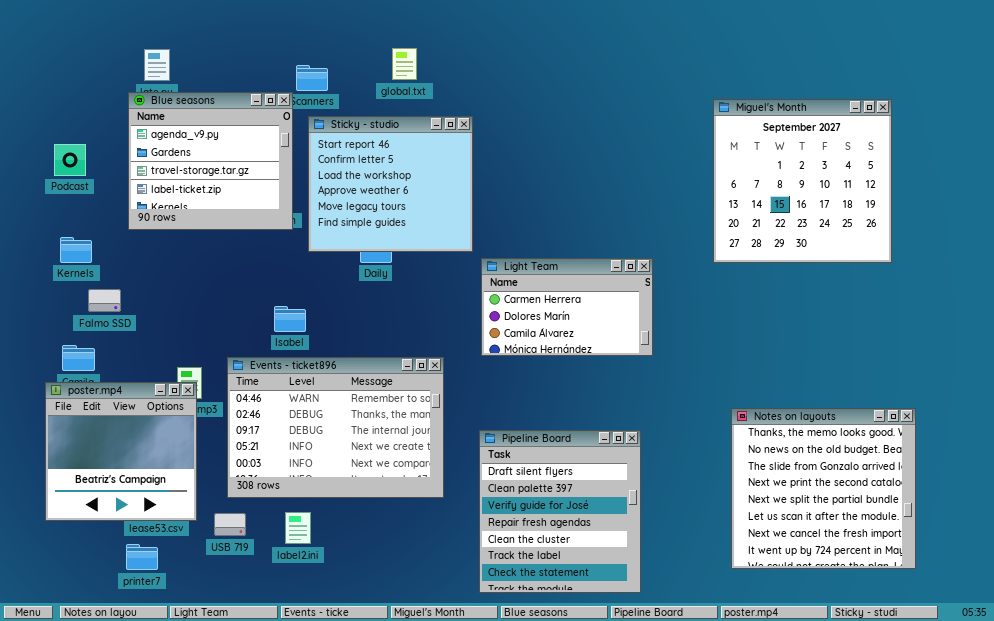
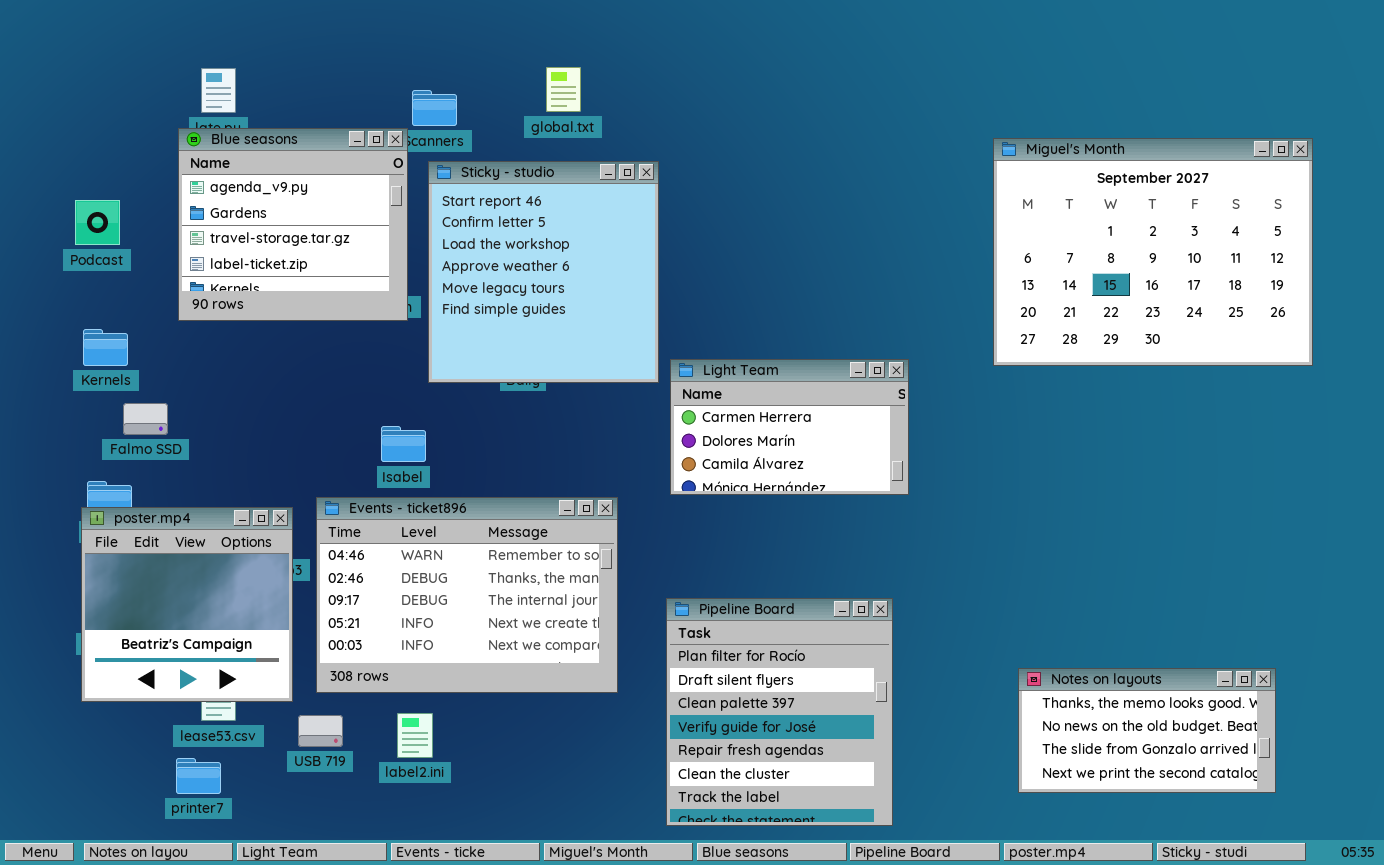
Miguel's Month: [713,99,892,263] -> [993,138,1313,366], resized
Sticky - studio: [308,116,473,252] -> [428,161,659,383], resized
poster.mp4: [45,382,197,521] -> [81,507,293,702], moved
Notes on layouts: [731,408,916,569] -> [1018,668,1276,793], resized
Pipeline Board: [479,430,641,593] -> [666,598,893,826], scrolled up 1 row

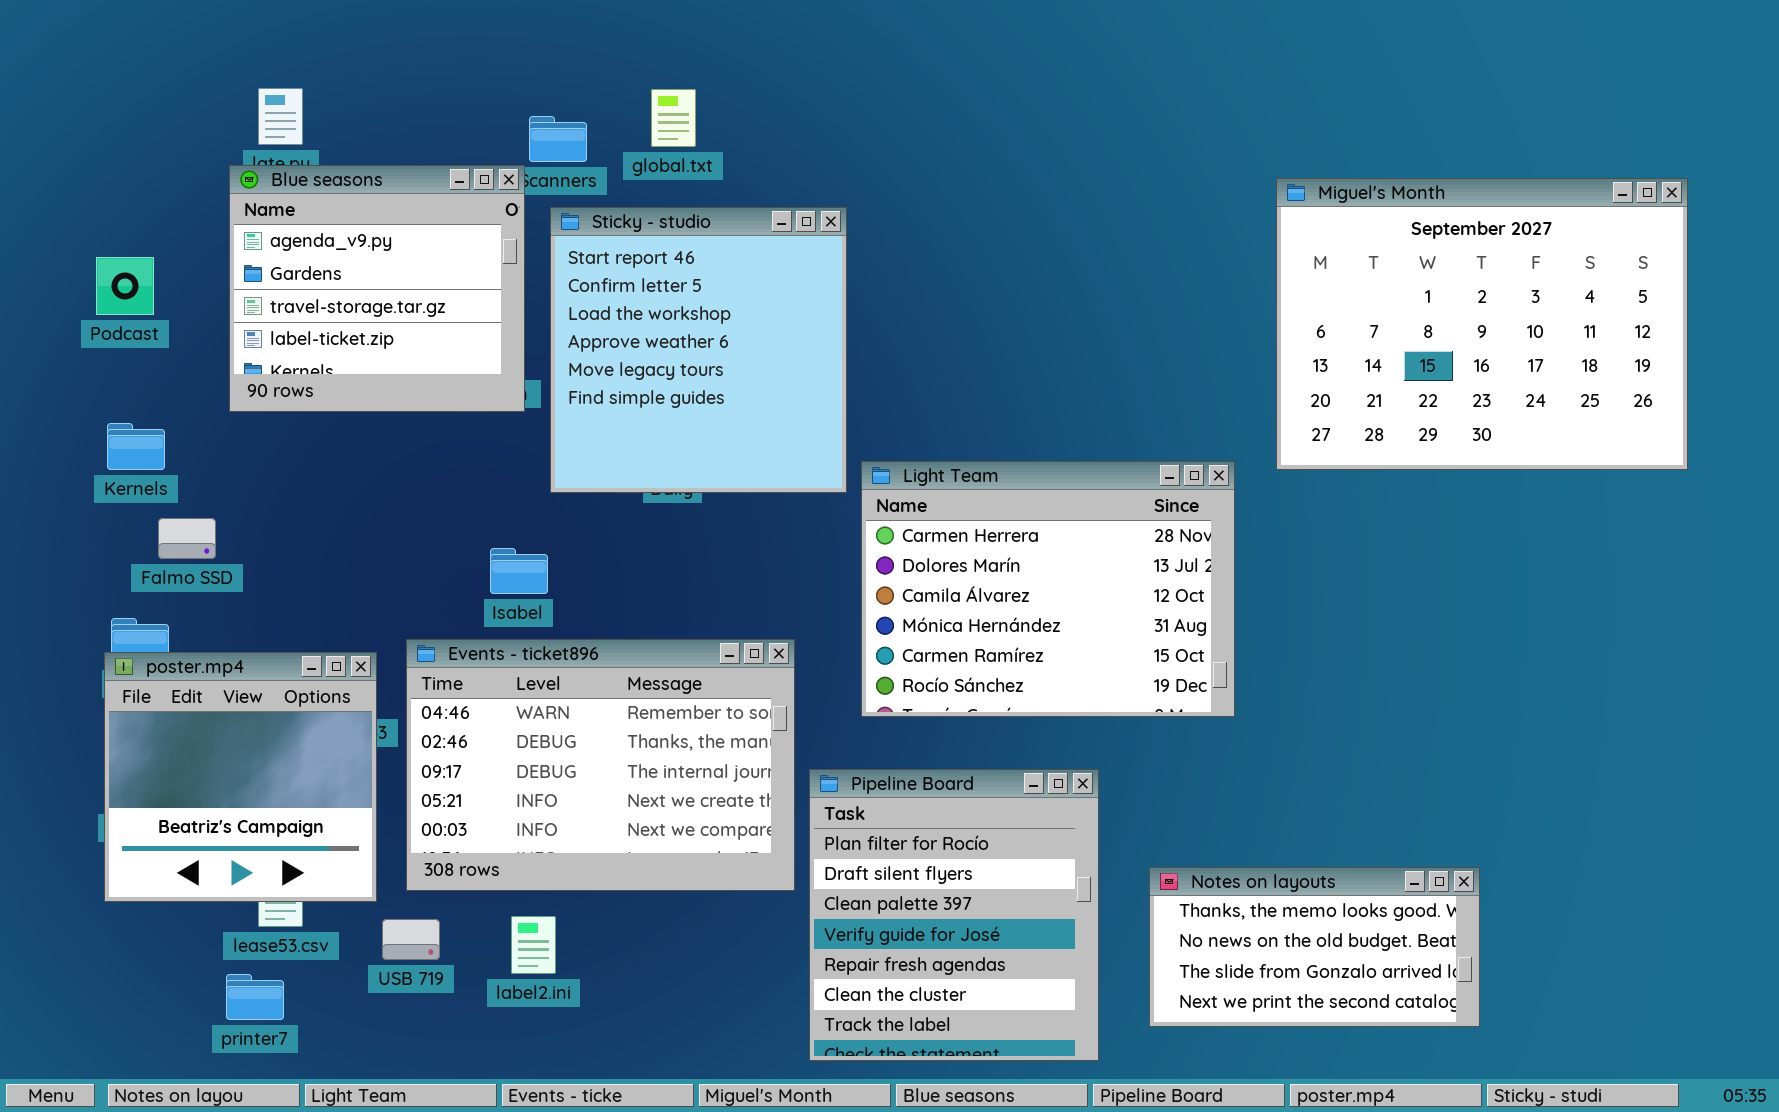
global.txt: [546,67,581,112] -> [651,89,696,147], moved
Light Team: [670,359,909,495] -> [861,461,1235,717], resized
Pipeline Board: [666,598,893,826] -> [809,769,1099,1061], moved
Notes on layouts: [1018,668,1276,793] -> [1149,867,1480,1027], moved

